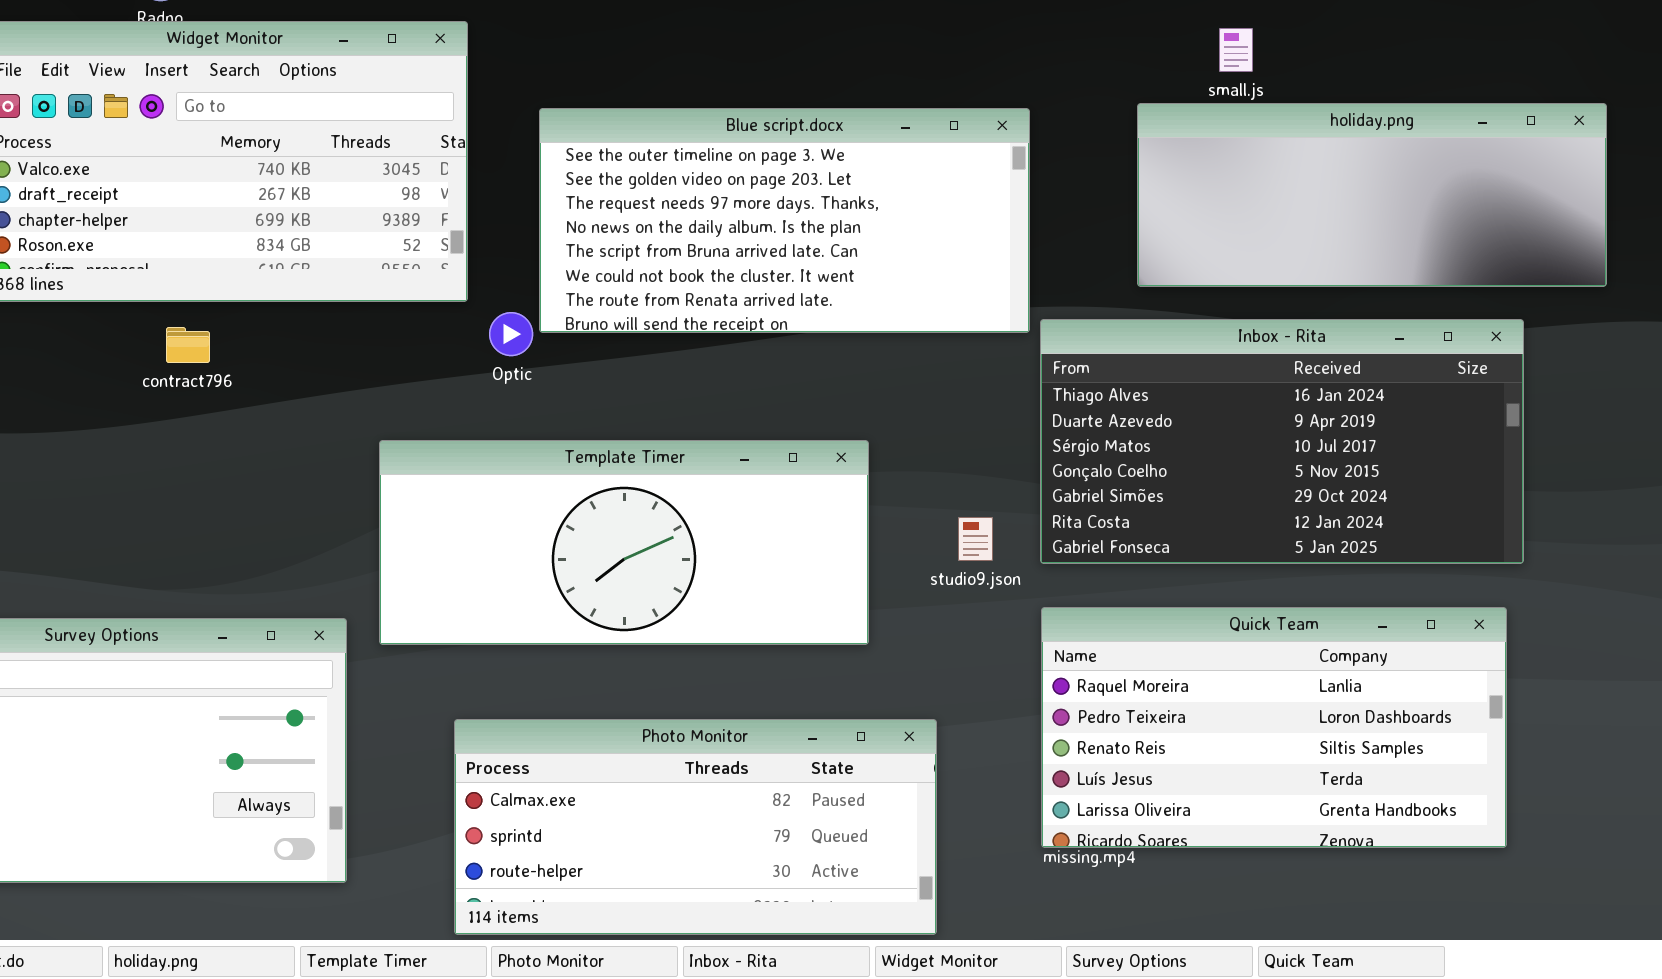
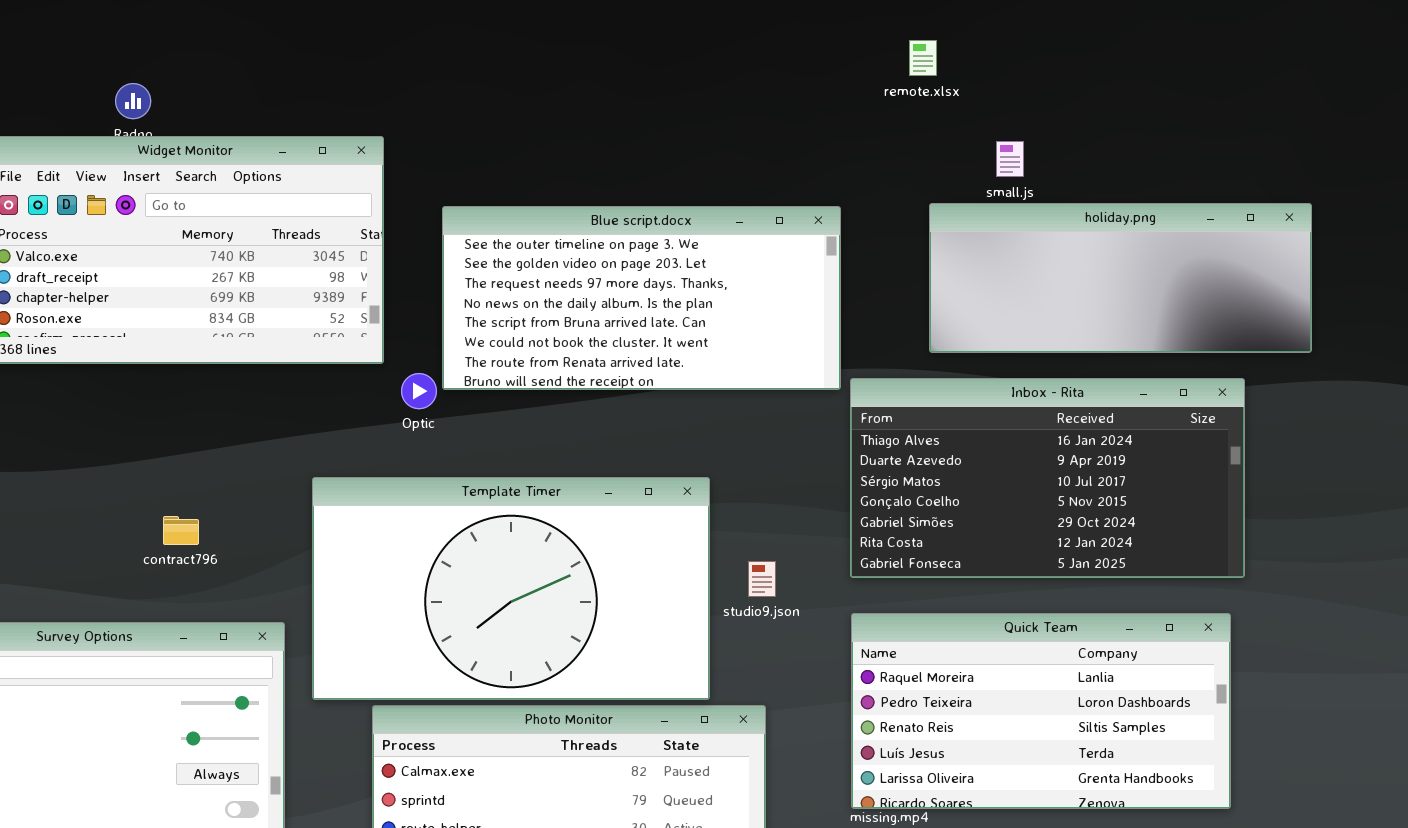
contract796: [166,327,210,363] -> [163,516,199,545], moved
Template Timer: [379,440,869,645] -> [312,477,710,700], resized
studio9.json: [958,517,993,561] -> [748,561,776,597], moved

